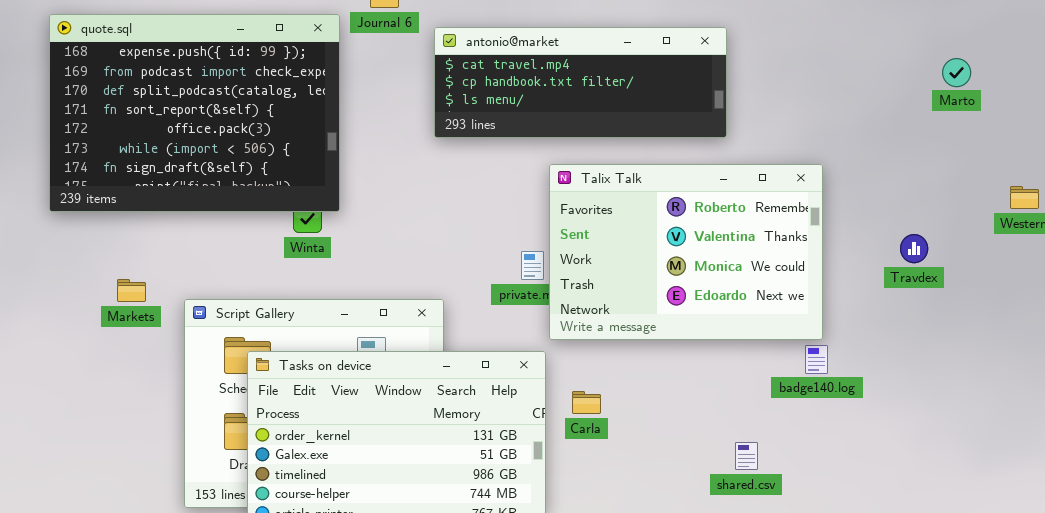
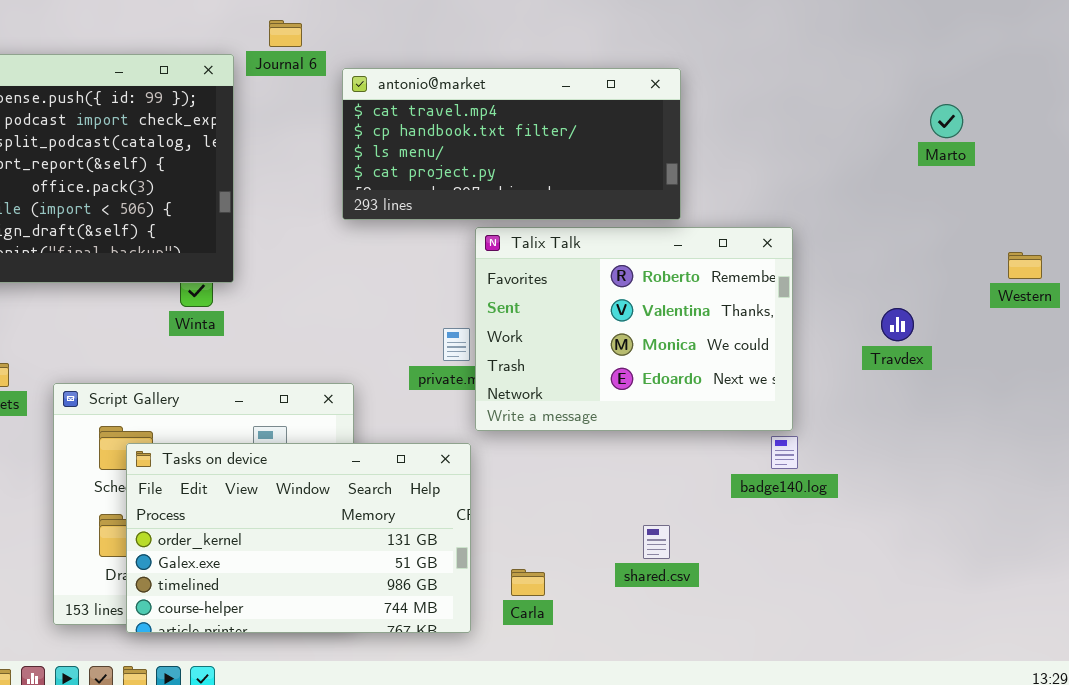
antonio@market: [434,27,727,138] -> [342,68,681,220], resized
Carla: [572,391,601,414] -> [511,569,545,596], moved
shared.csv: [735,442,758,470] -> [643,525,670,559], moved

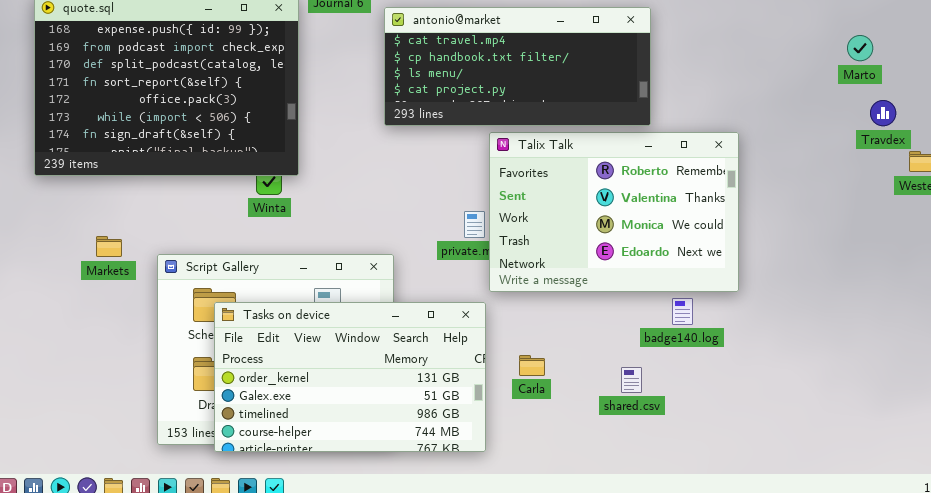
Travdex: [881,308,914,341] -> [870,100,896,126], moved
badge140.log: [771,436,798,469] -> [672,298,693,325], moved
Carla: [511,569,545,596] -> [519,355,545,376], moved

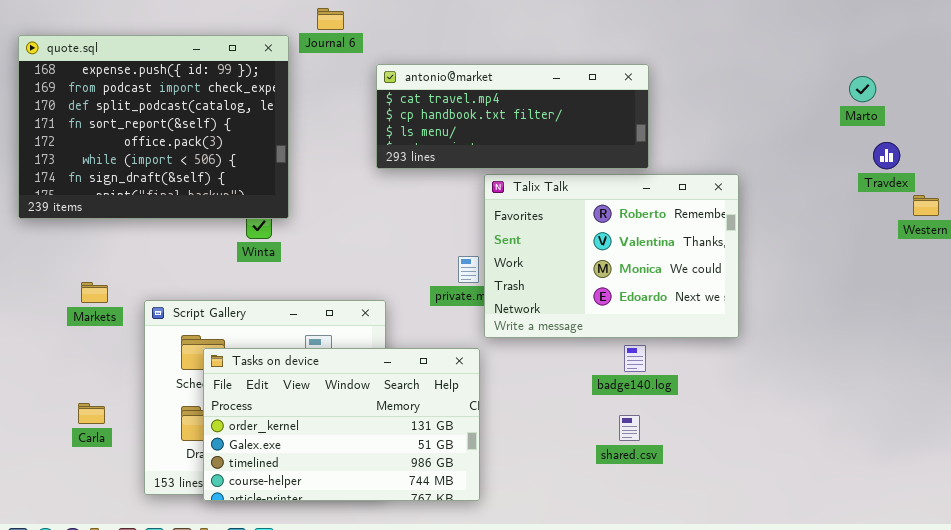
antonio@market: [384,7,651,126] -> [376,64,649,169], resized
badge140.log: [672,298,693,325] -> [624,345,646,372], moved
Carla: [519,355,545,376] -> [78,403,105,424], moved

